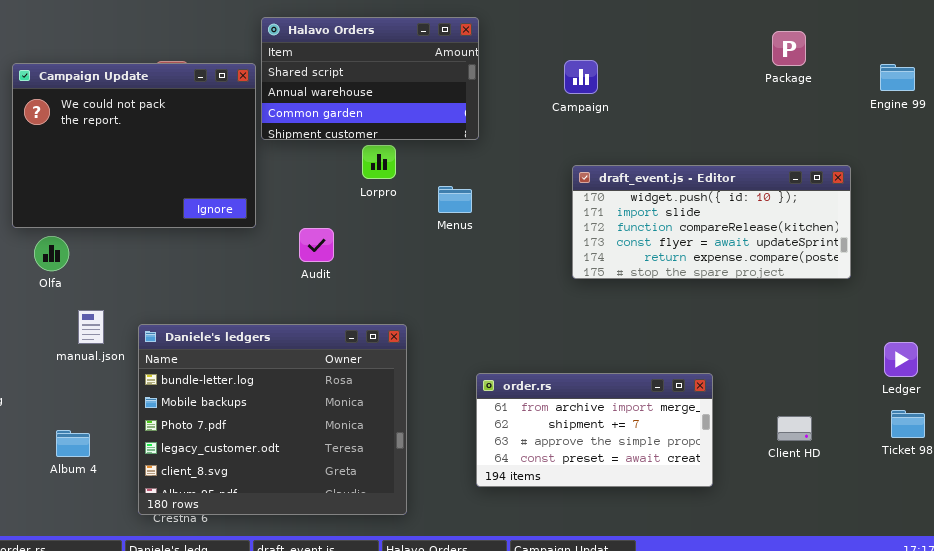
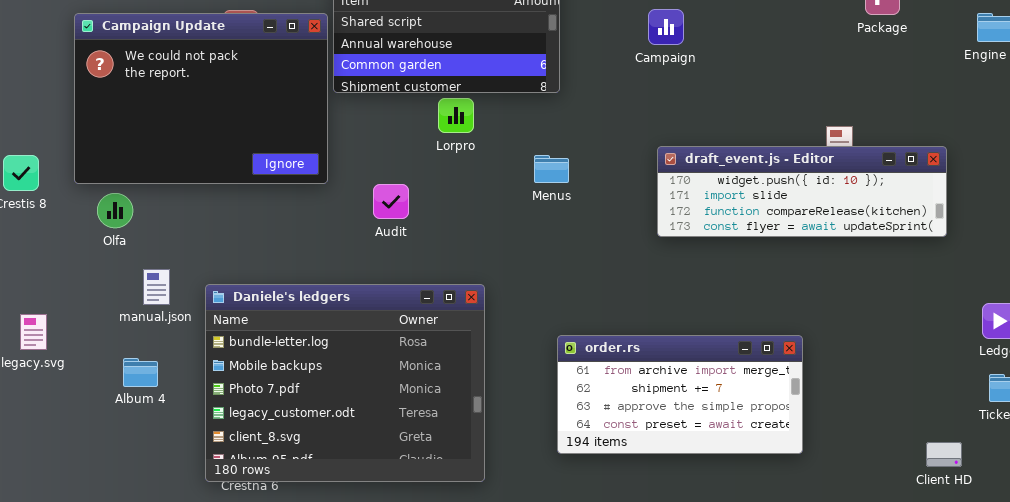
draft_event.js - Editor: [572,165,851,279] -> [657,146,947,237], resized
Menus: [438,186,472,213] -> [534,155,569,183], moved
Client HD: [777,416,812,441] -> [926,442,962,467], moved
Album 4: [56,430,90,457] -> [123,358,158,387], moved

